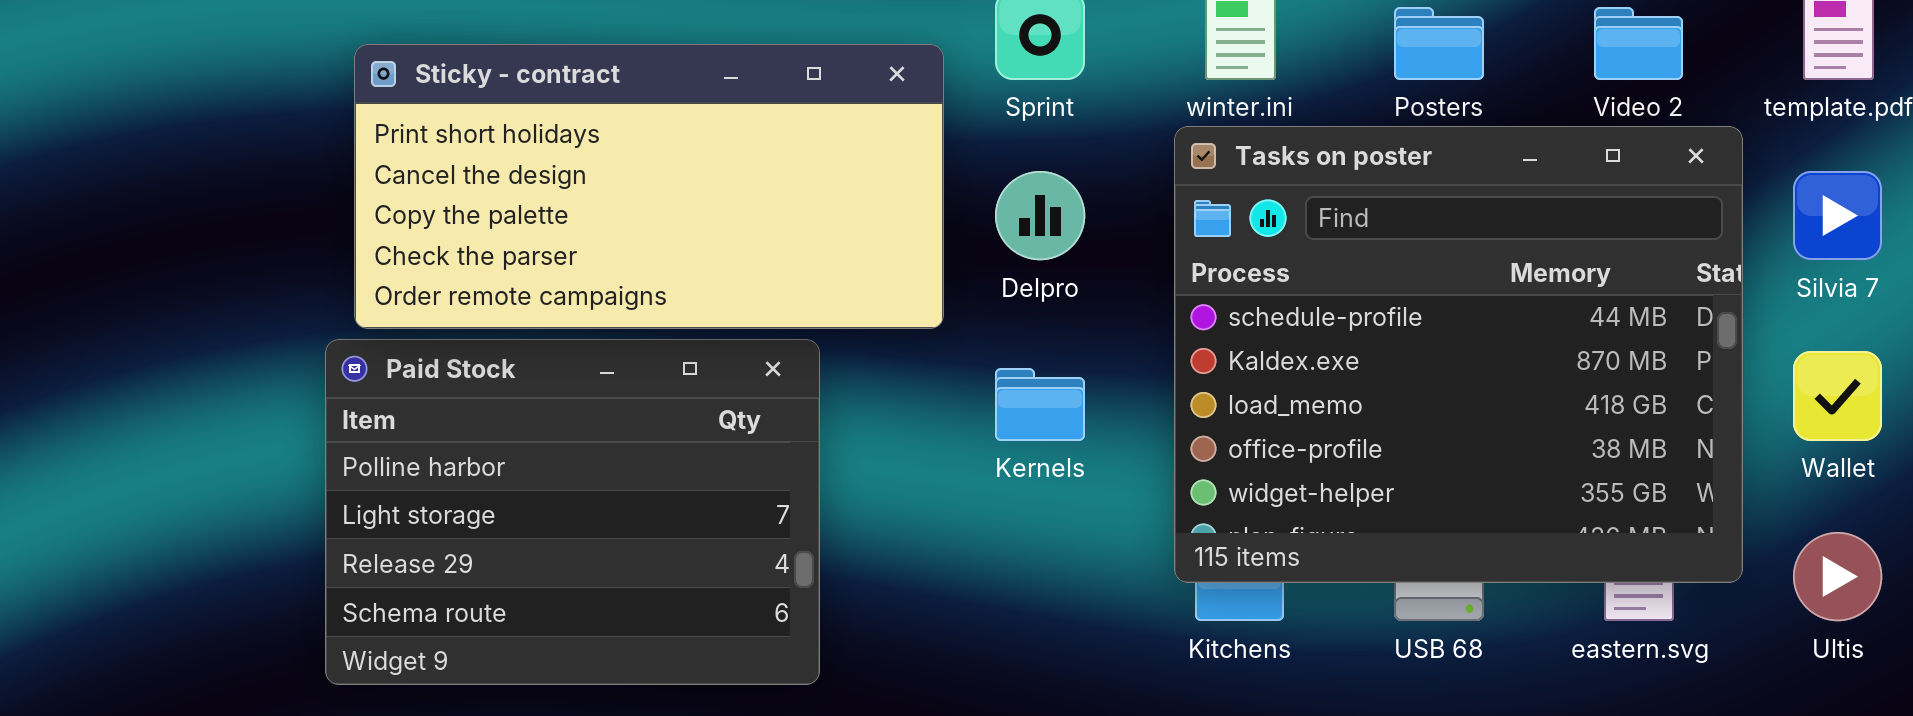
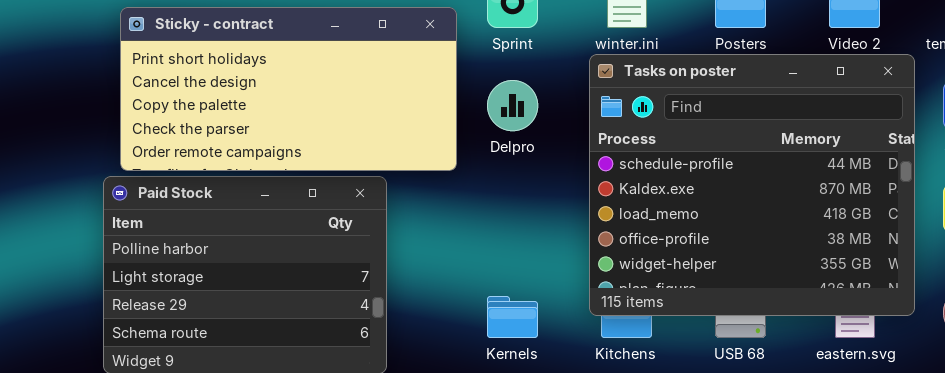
Kernels: [995,368,1085,441] -> [487,296,538,338], moved

